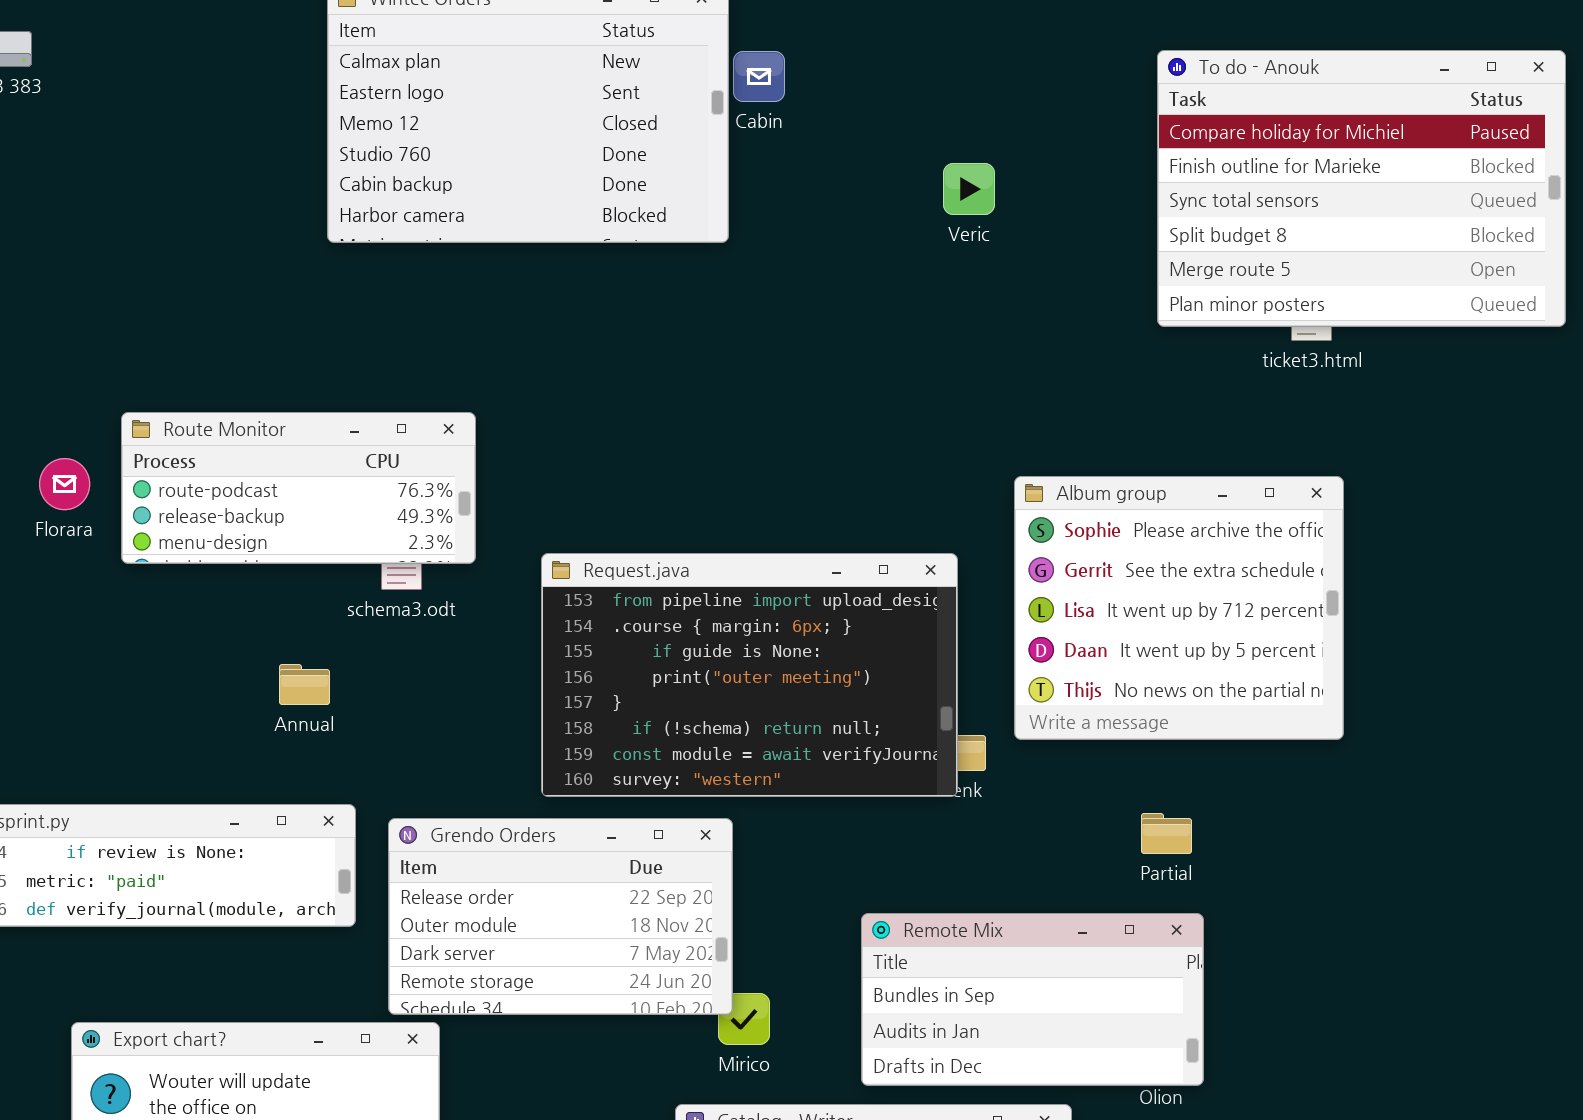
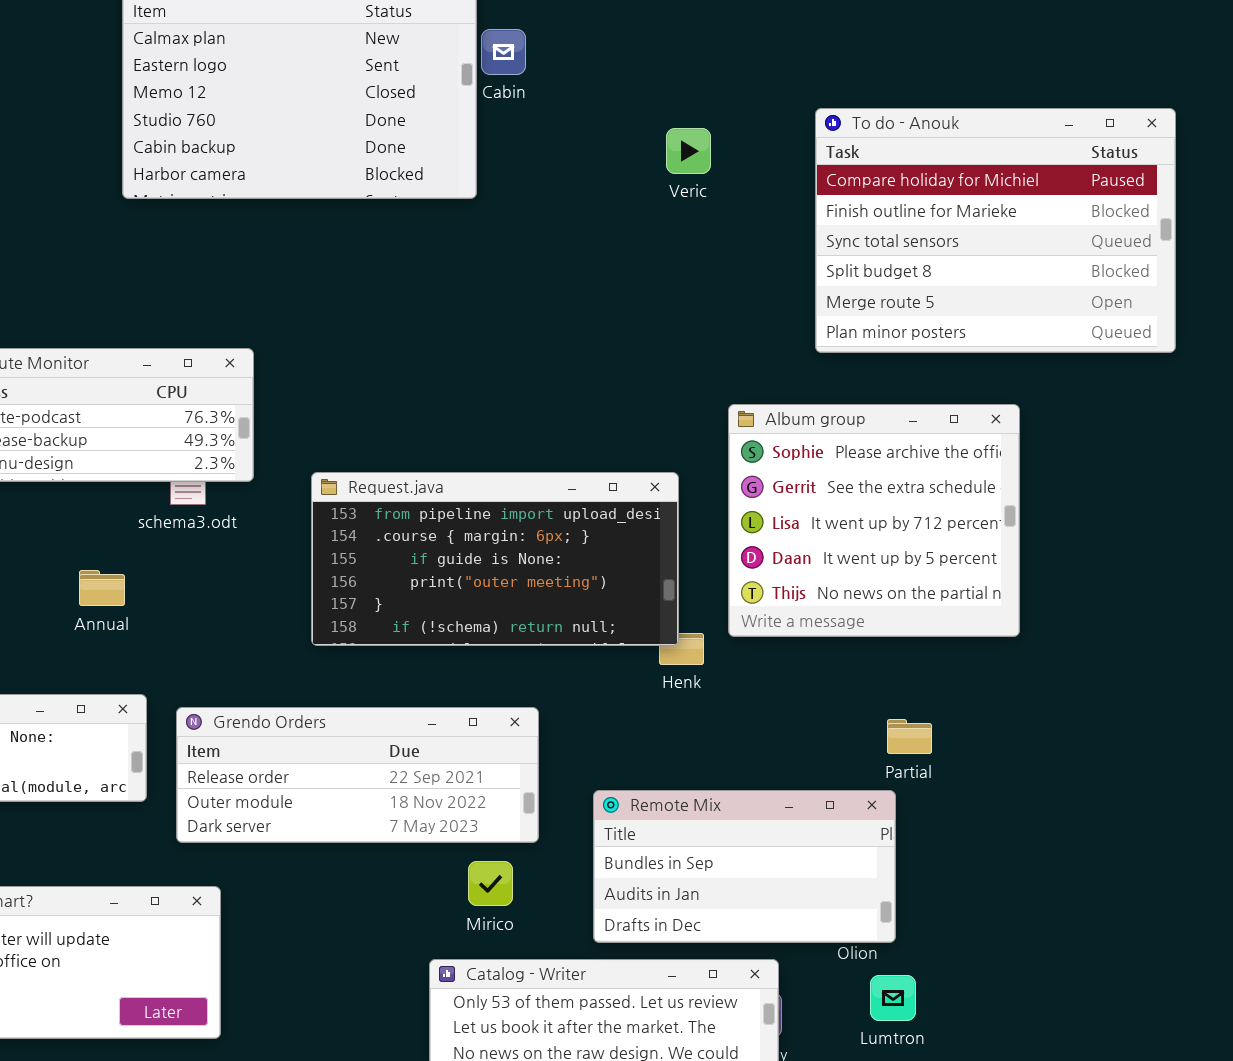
To do - Anouk: [1157,50,1566,327] -> [815,108,1176,353], moved
Request.java: [541,553,958,797] -> [311,472,679,646], resized
Partial: [1141,813,1192,854] -> [887,719,932,754], moved
Grendo Orders: [388,818,733,1015] -> [176,707,539,843], resized

